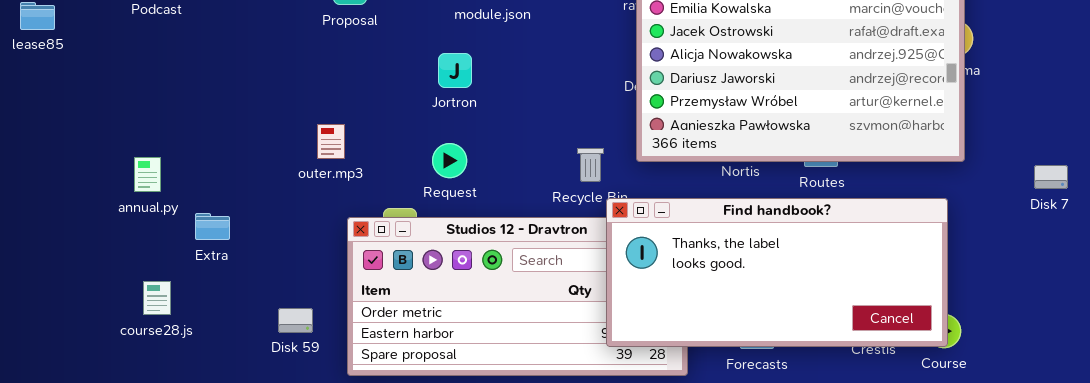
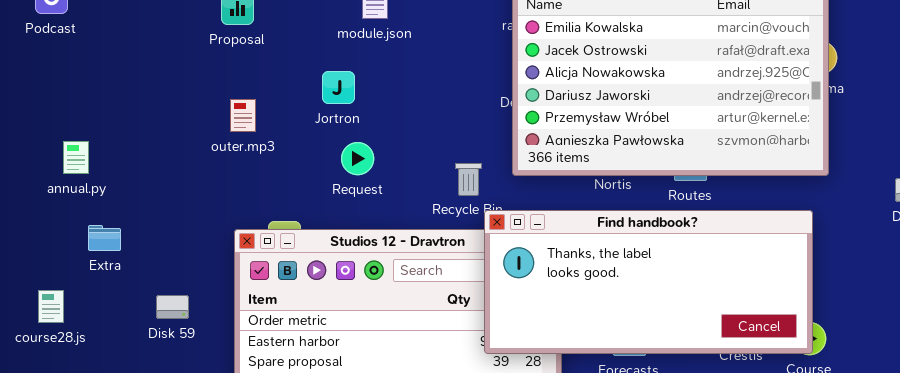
outer.mp3: [317,124,345,159] -> [230,99,256,132], moved
Request: [432,143,467,178] -> [341,142,374,175], moved
annual.py: [134,157,161,192] -> [63,141,89,174], moved
Disk 59: [278,308,313,333] -> [156,295,189,319], moved

